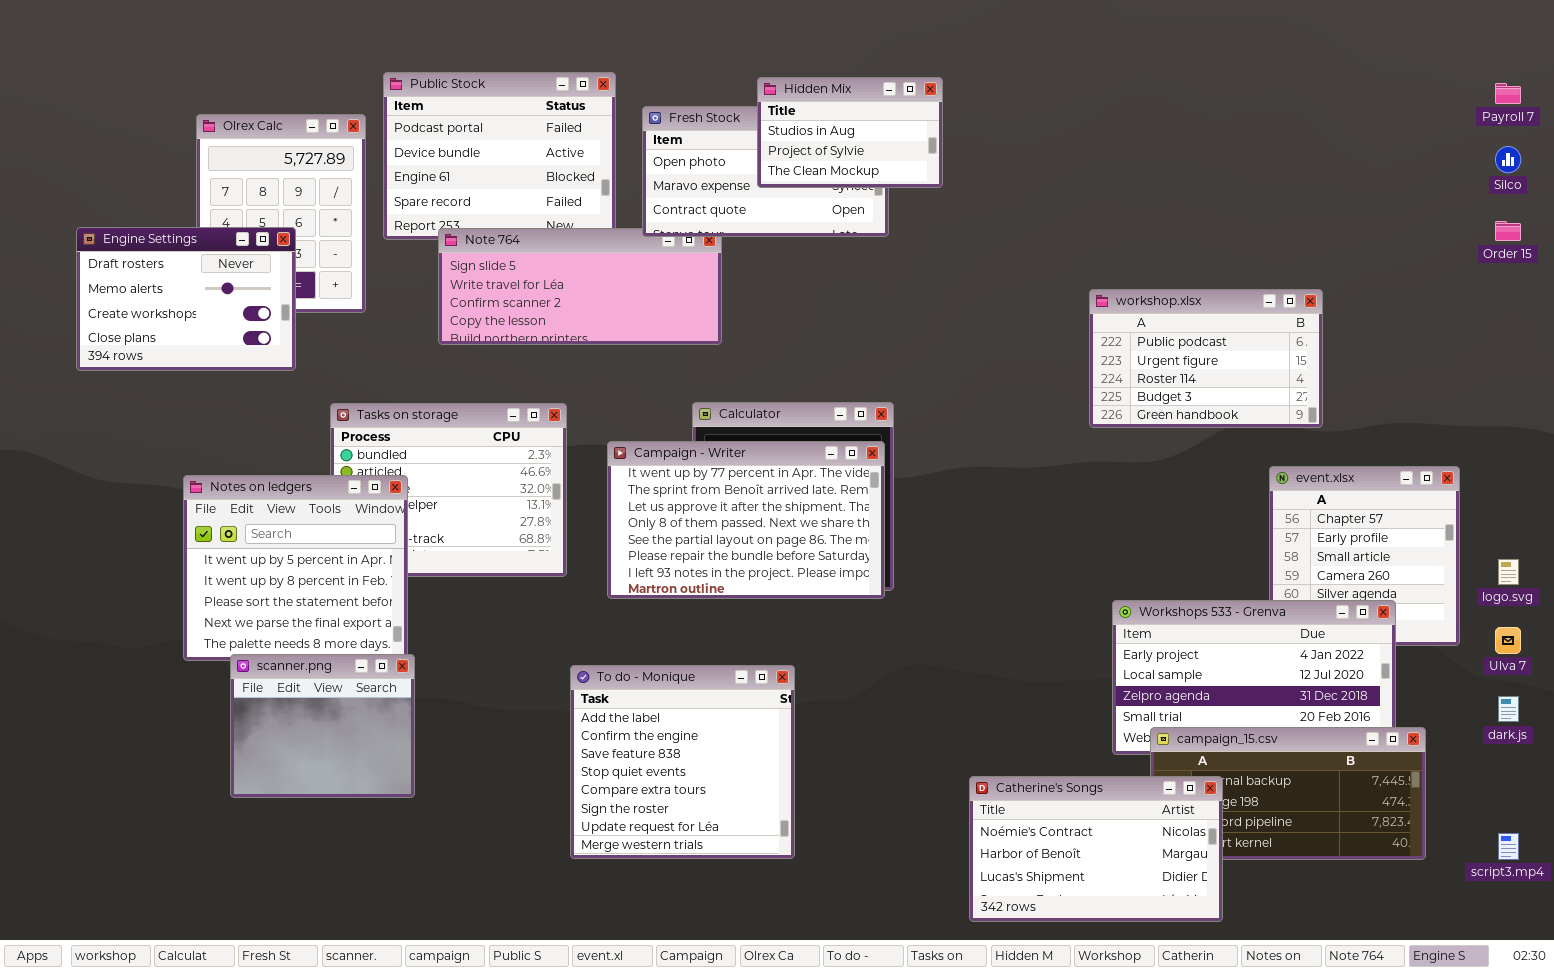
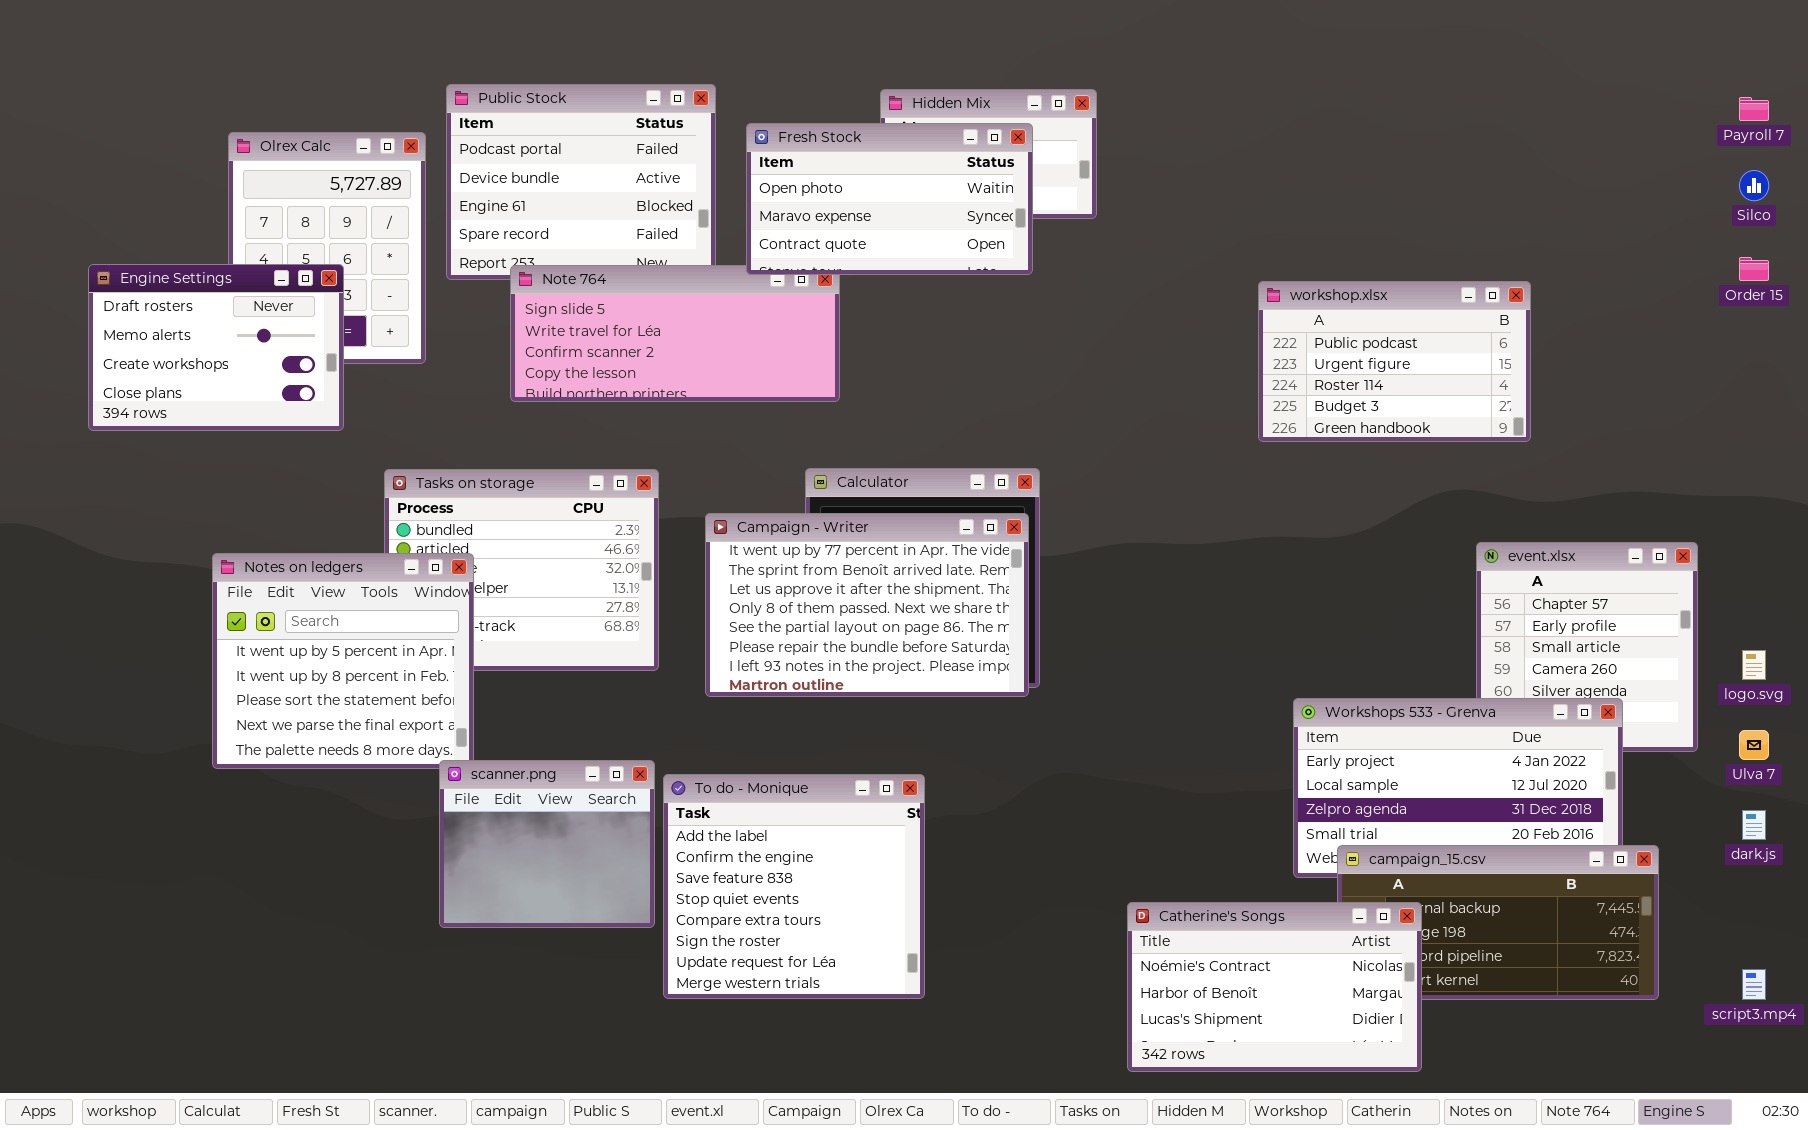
Fresh Stock: [642,106,889,237] -> [746,123,1033,275], raised
workshop.xlsx: [1089,289,1323,428] -> [1258,281,1531,442], moved
scanner.png: [230,654,415,798] -> [439,760,655,928], moved

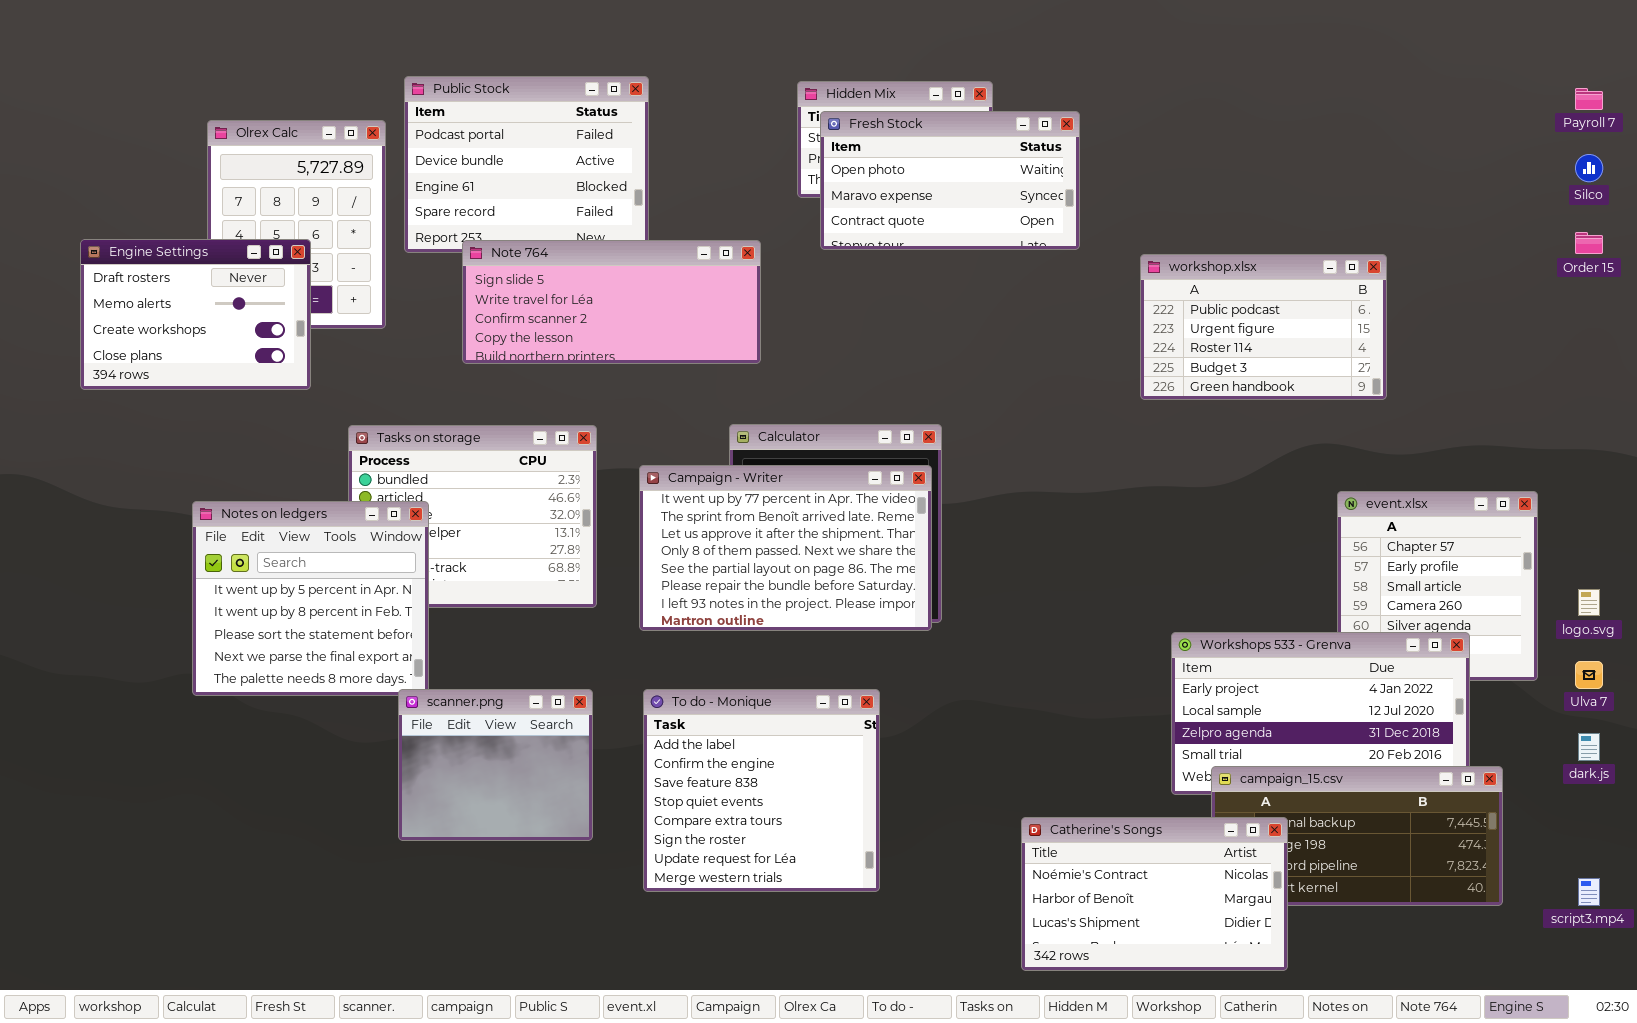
Fresh Stock: [746,123,1033,275] -> [820,111,1080,250], moved
To do - Monique: [663,774,925,999] -> [643,689,880,892], moved

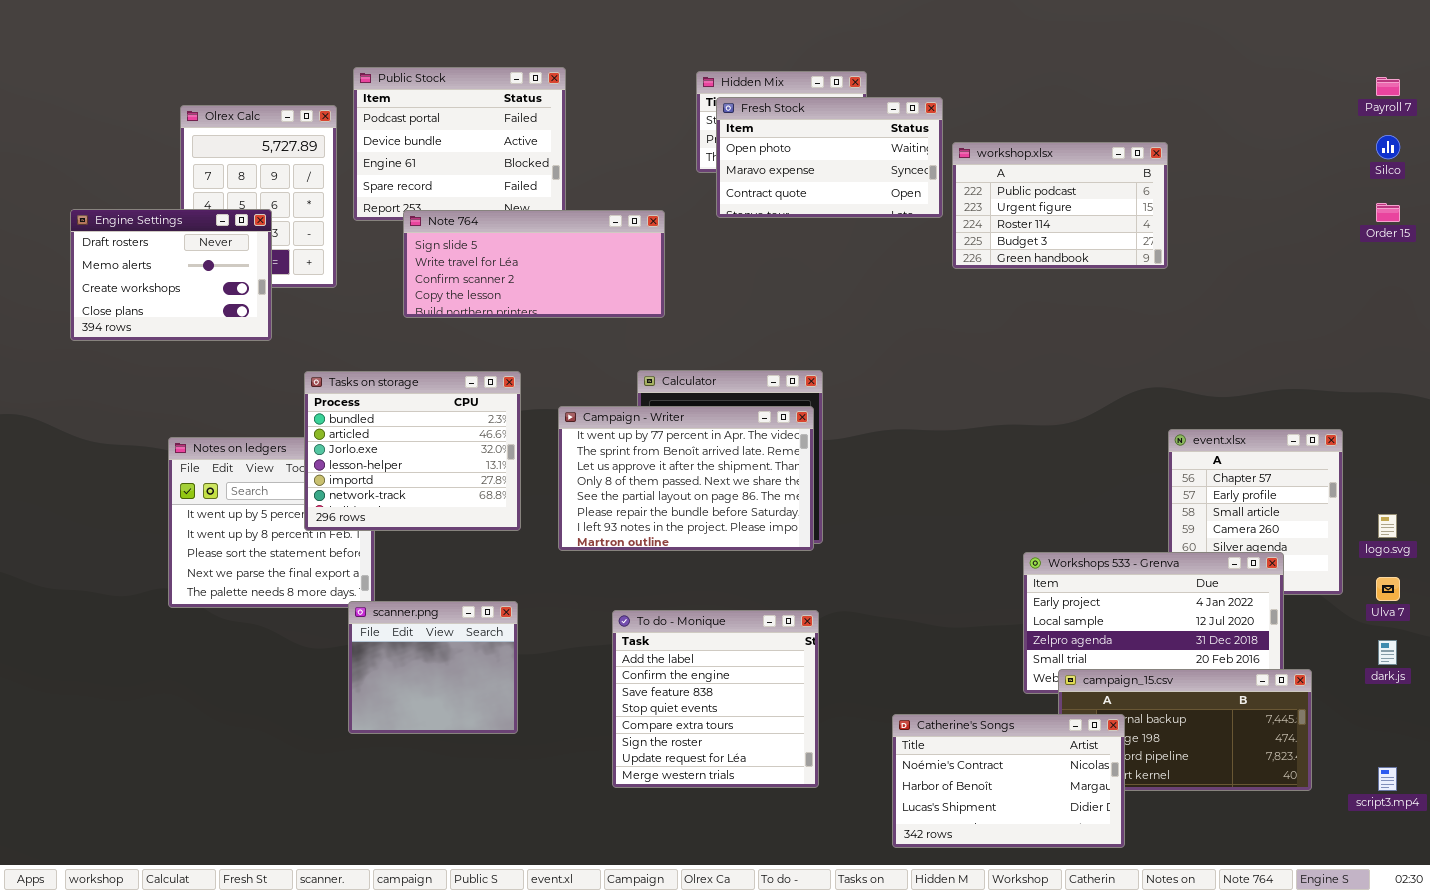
workshop.xlsx: [1140,254,1387,400] -> [952,142,1168,269], moved
Tasks on storage: [348,425,597,608] -> [304,371,521,531], raised
To do - Monique: [643,689,880,892] -> [612,610,819,788], moved

